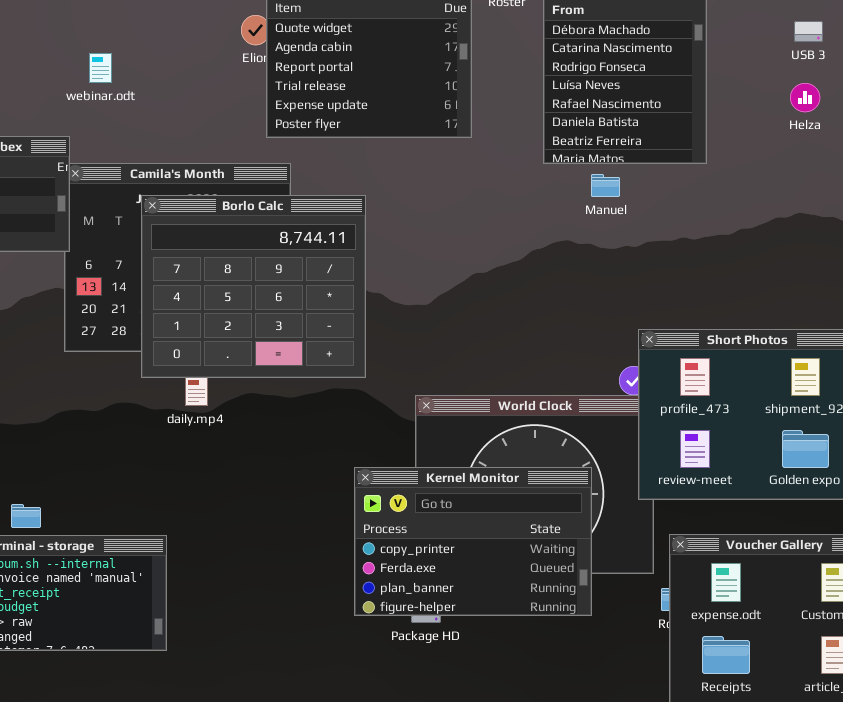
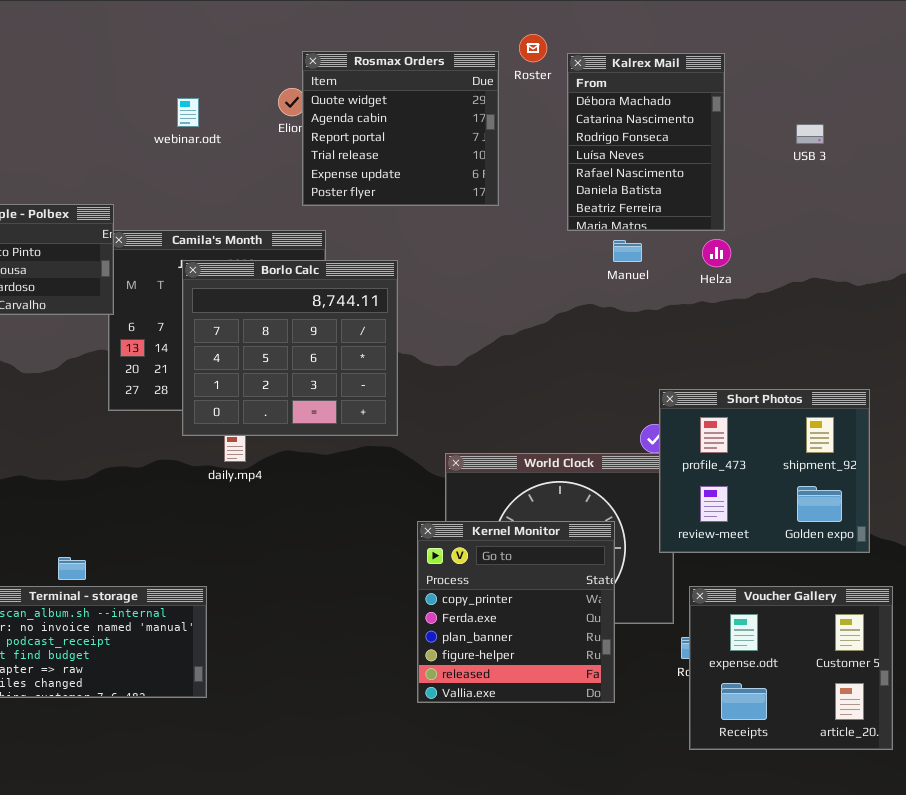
USB 3: [794,21,823,42] -> [796,124,824,144], moved
webinar.odt: [89,53,112,83] -> [177,98,199,127], moved
Helza: [790,83,820,112] -> [702,239,731,267], moved
Kernel Monitor: [354,467,592,616] -> [417,521,615,703], resized

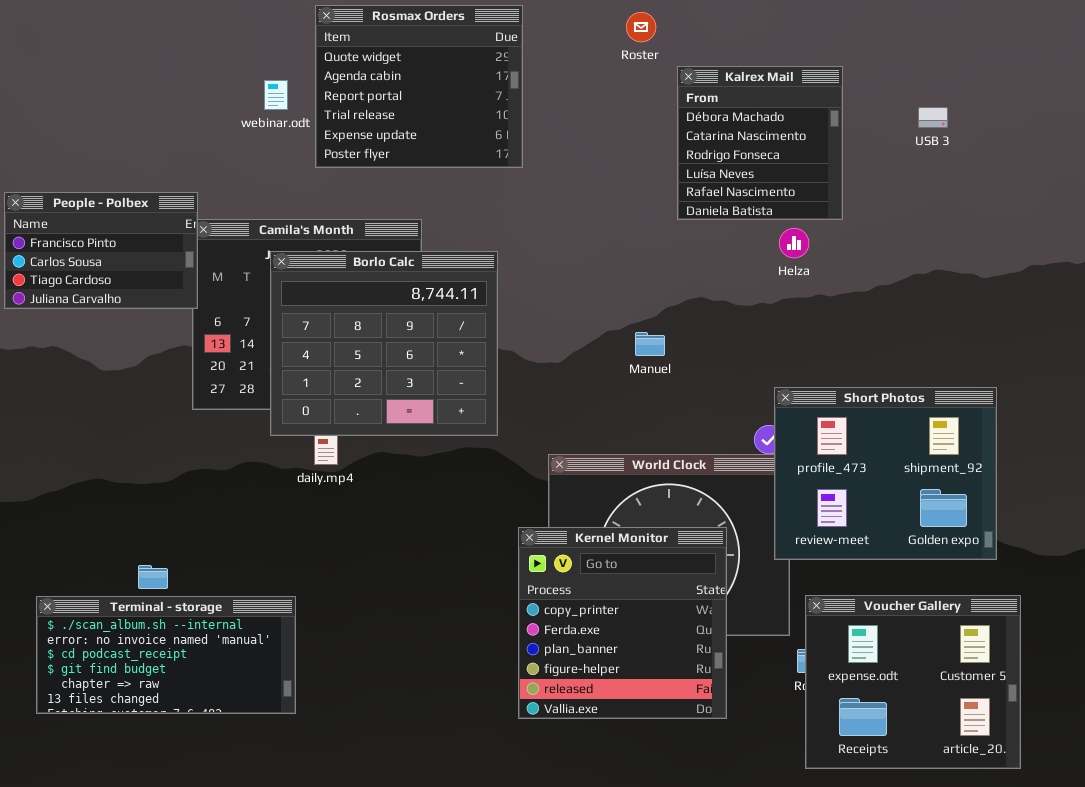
Rosmax Orders: [302,51,499,206] -> [315,5,523,168], moved
Kalrex Mail: [567,53,725,231] -> [677,66,843,220], resized
Helza: [702,239,731,267] -> [779,228,809,258], moved
Manuel: [613,240,642,262] -> [635,332,665,356], moved

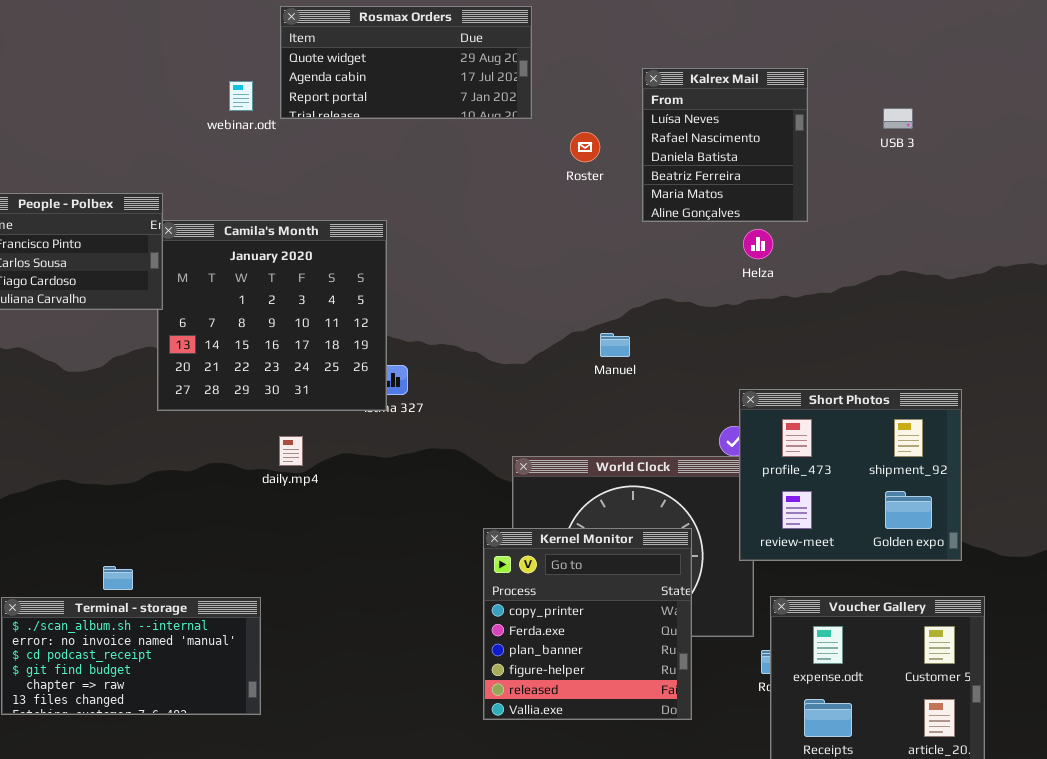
Rosmax Orders: [315,5,523,168] -> [280,6,532,119], resized
Roster: [626,12,656,42] -> [570,132,600,162], moved
Kalrex Mail: [677,66,843,220] -> [642,68,808,222], scrolled down 3 rows
Borlo Calc: [270,251,498,436] -> none, closed

